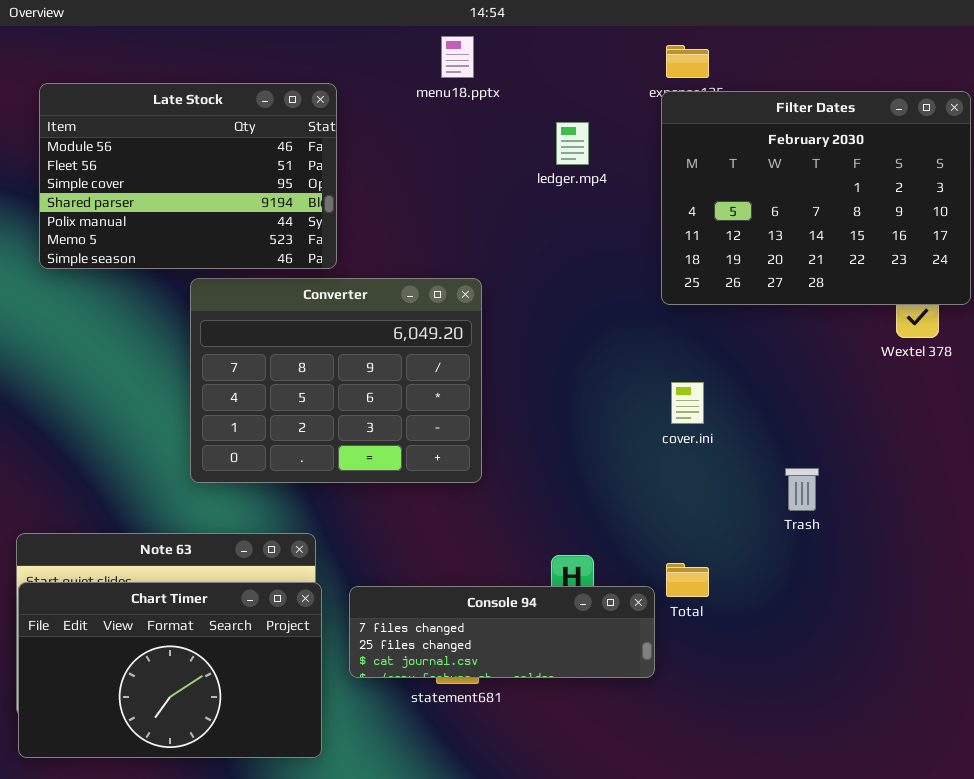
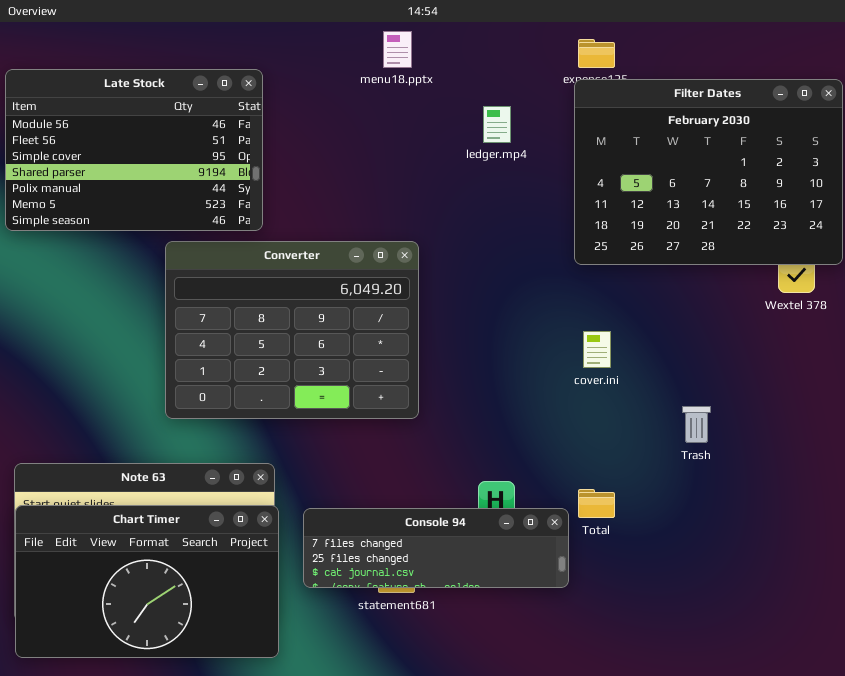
Late Stock: [39,83,337,269] -> [5,69,263,231], moved

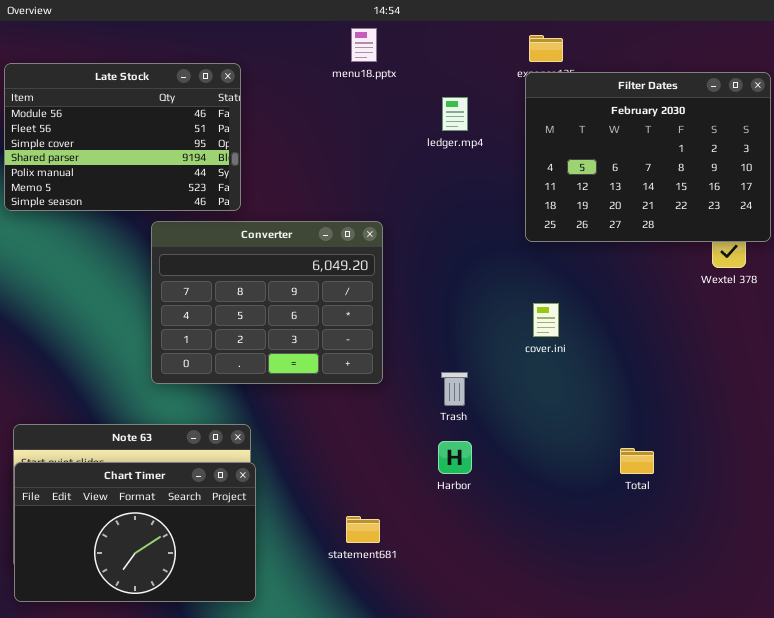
Trash: [682,406,711,443] -> [441,372,468,406], moved
Total: [578,489,615,518] -> [620,448,654,474], moved
Console 94: [303,508,569,588] -> none, closed

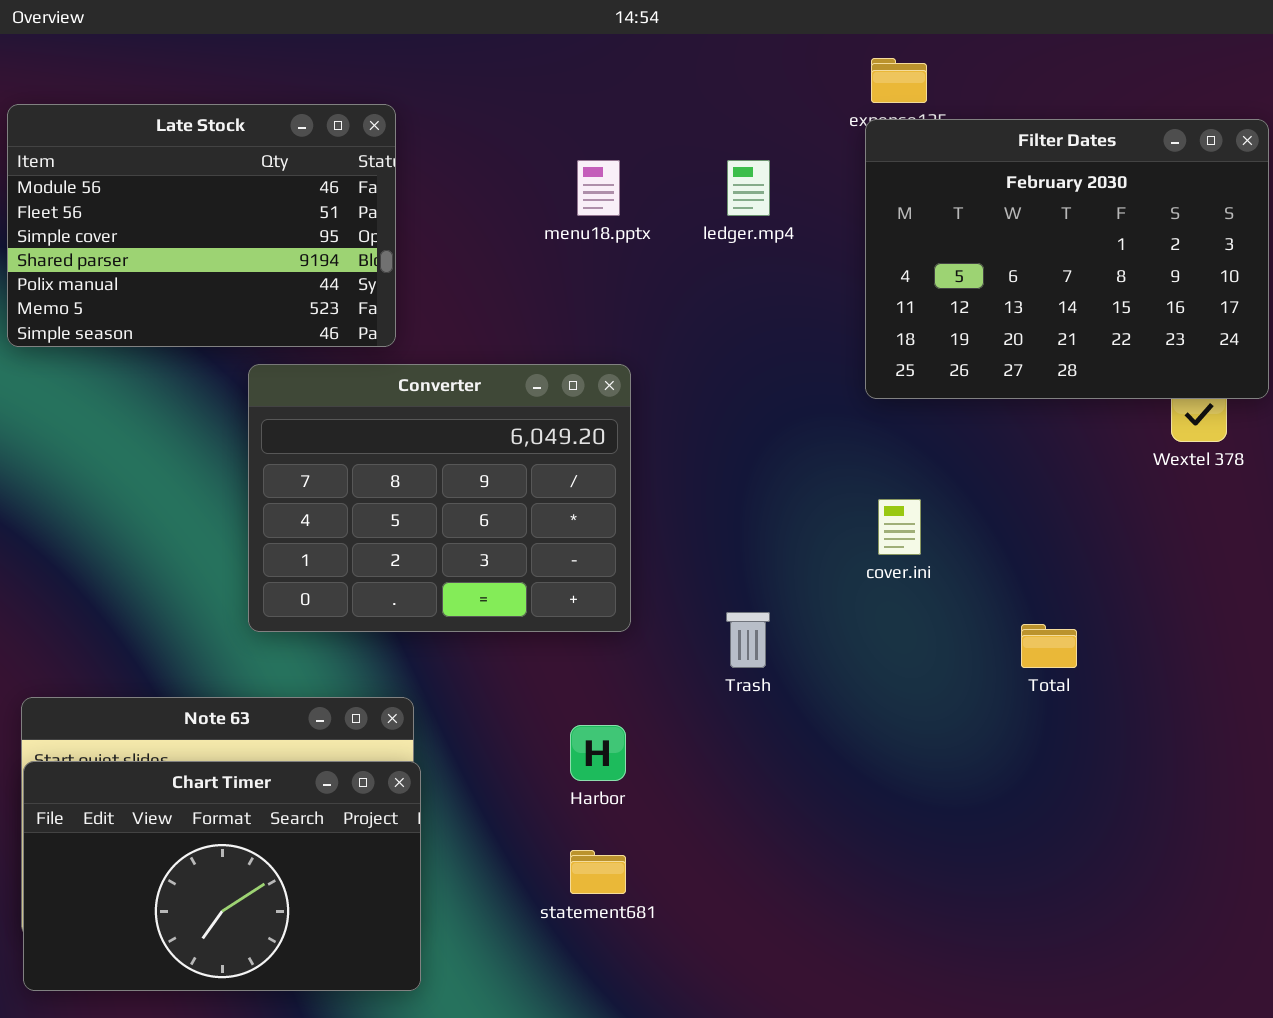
menu18.pptx: [351,28,377,62] -> [577,160,620,216], moved
Harbor: [438,441,472,474] -> [570,725,626,781], moved
Total: [620,448,654,474] -> [1021,624,1077,668], moved

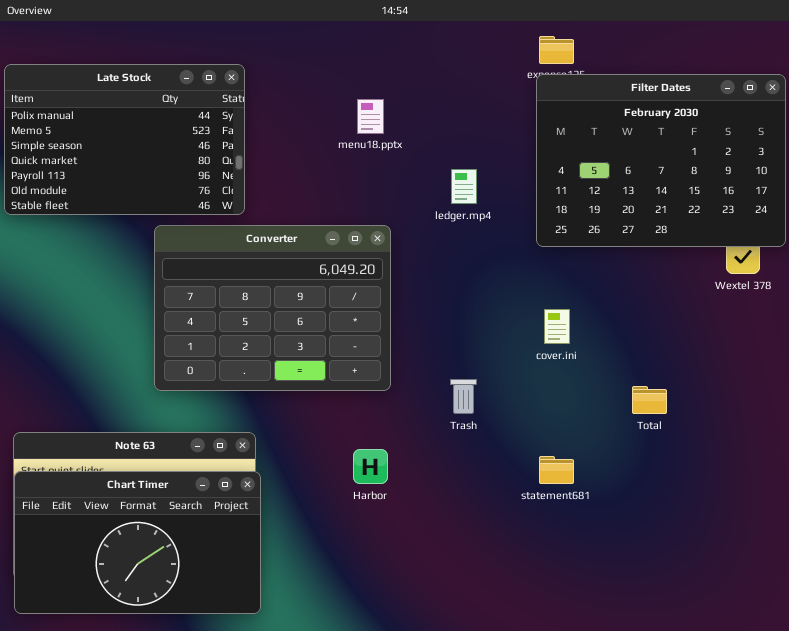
Late Stock: [7,104,396,347] -> [4,64,245,215], scrolled down 4 rows
ledger.mp4: [727,160,770,216] -> [451,169,477,204], moved
statement681: [570,850,626,894] -> [539,456,574,484], moved

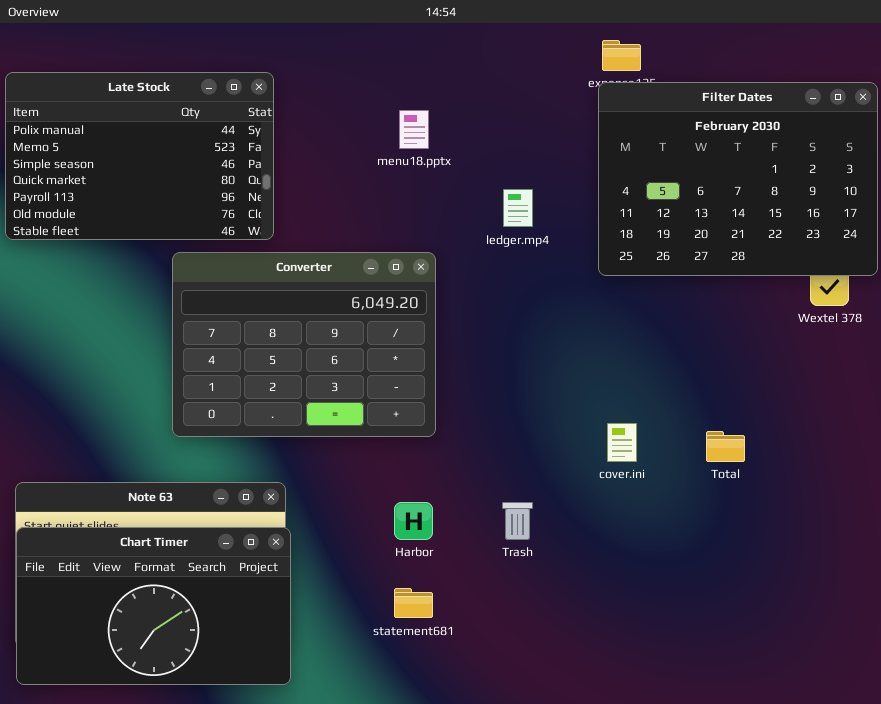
cover.ini: [544,309,570,344] -> [607,423,637,462], moved
Trash: [450,379,477,414] -> [502,502,533,540], moved
statement681: [539,456,574,484] -> [394,588,433,618], moved

